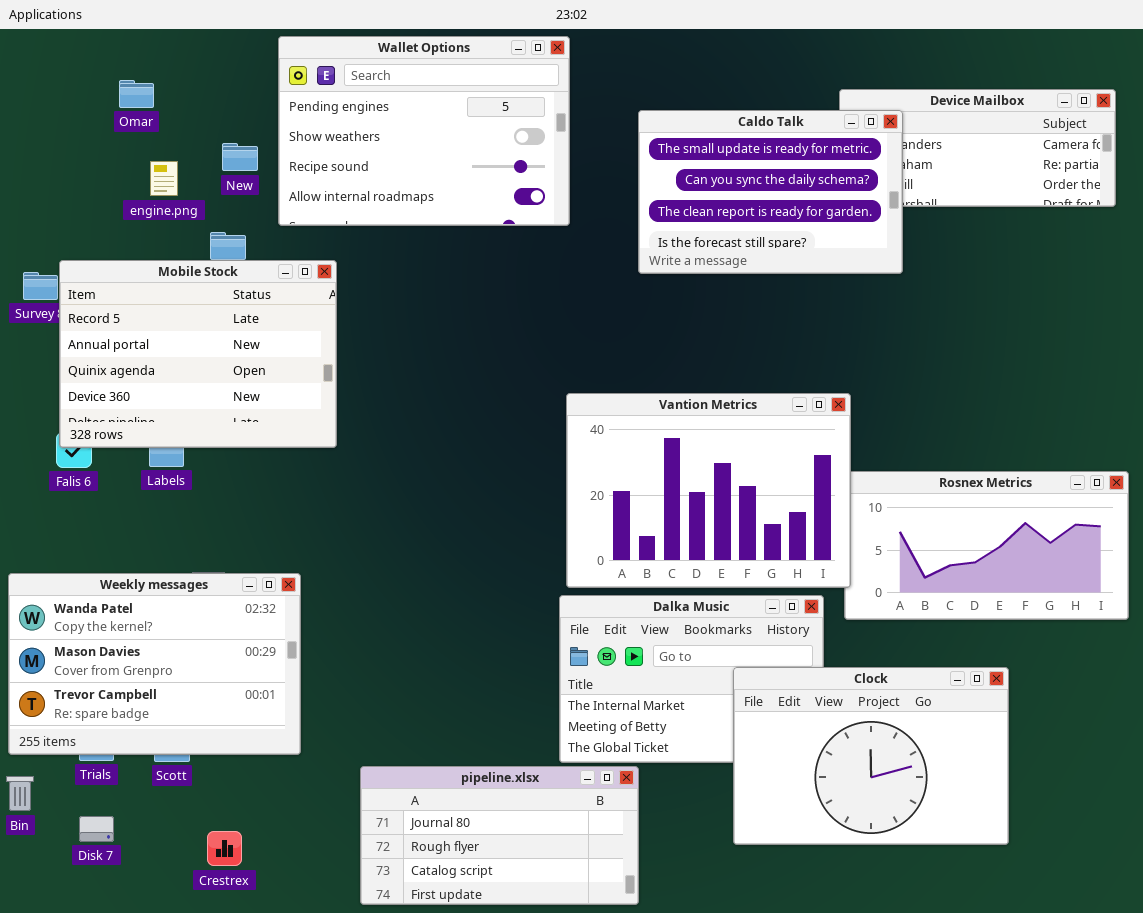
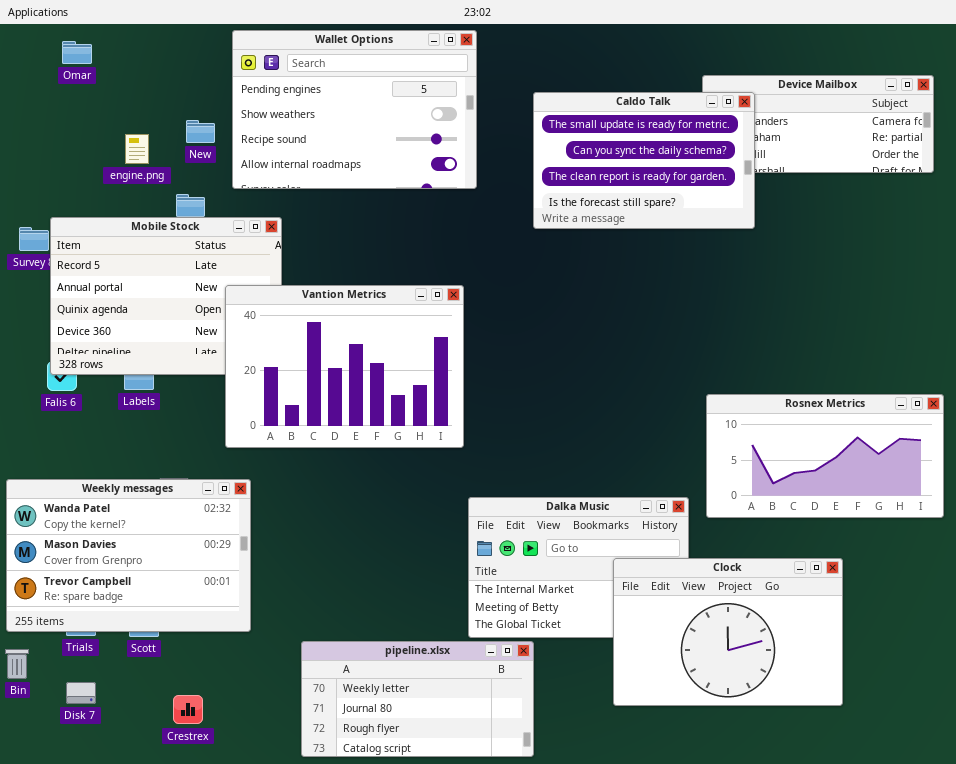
Omar: [119,80,154,108] -> [62,41,92,64], moved
Vantion Metrics: [566,393,851,588] -> [225,285,464,448], moved
pipeline.xlsx: [360,766,639,905] -> [301,641,534,757], scrolled up 1 row

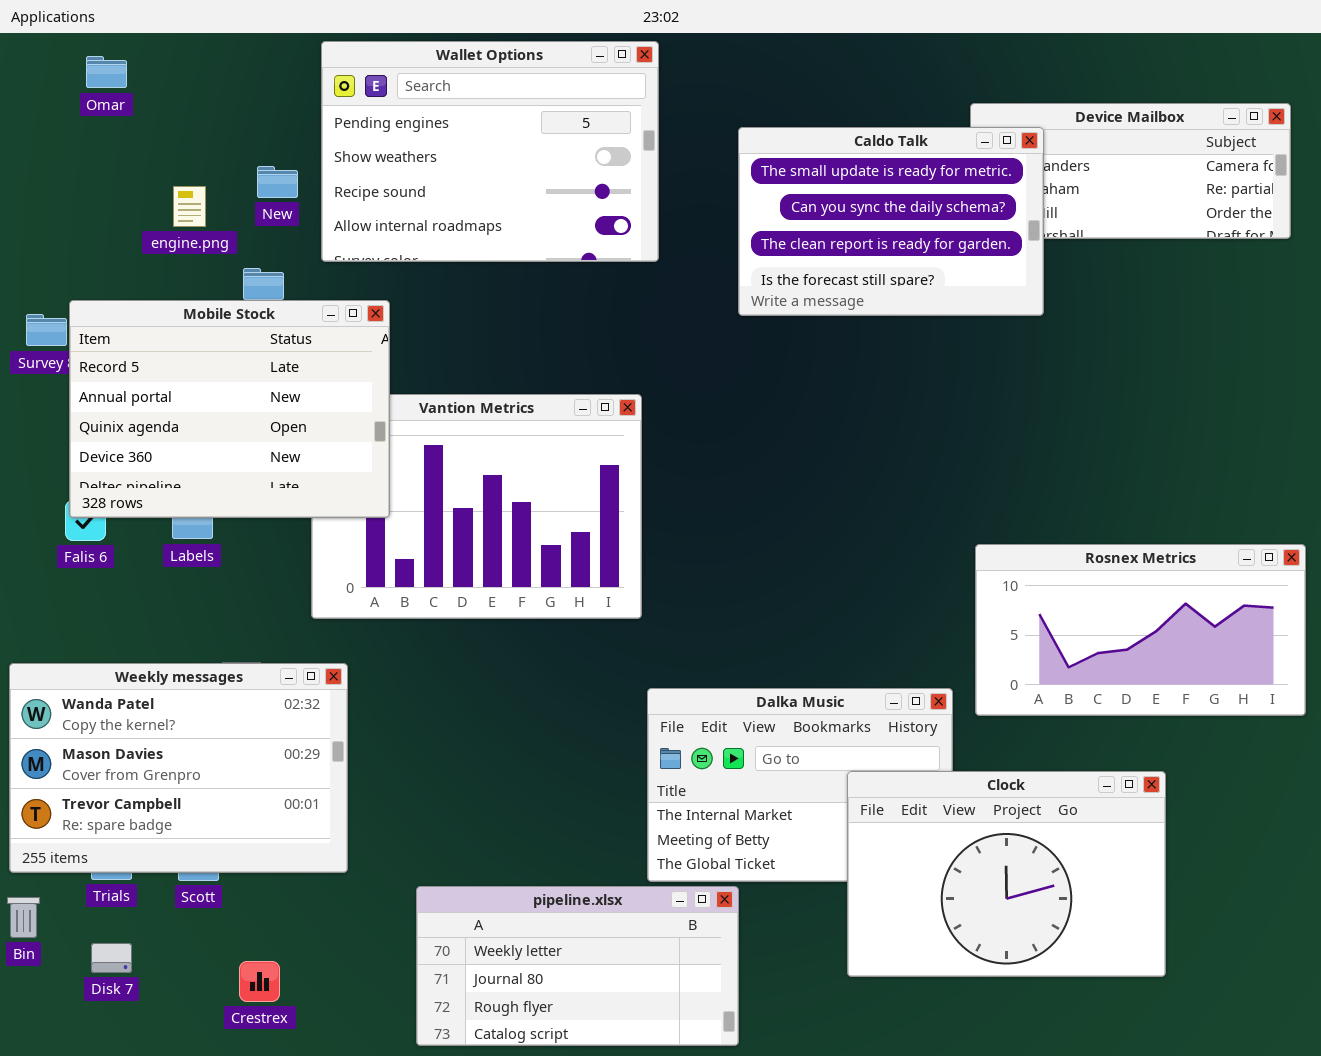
Mobile Stock: [50,217,282,375] -> [69,300,390,518], raised

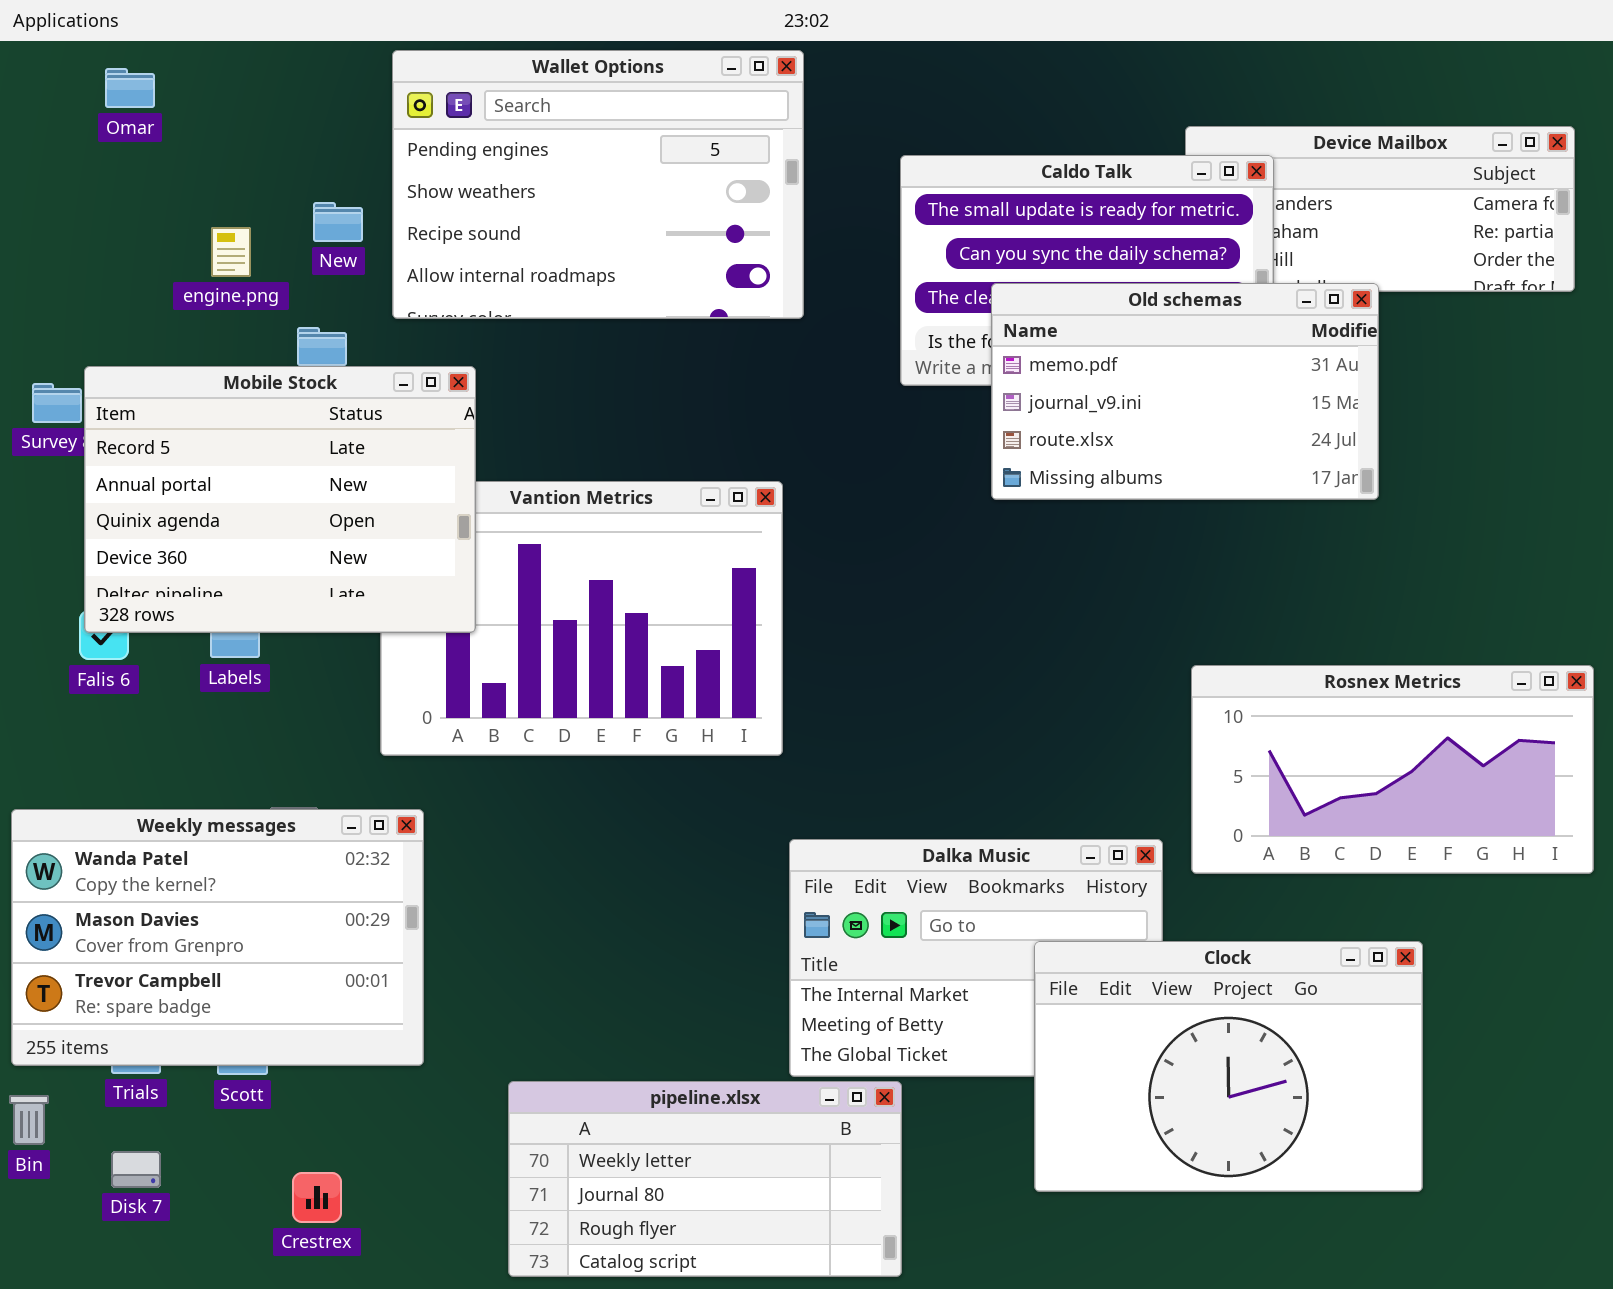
Old schemas: none -> [991,283,1379,500], opened

